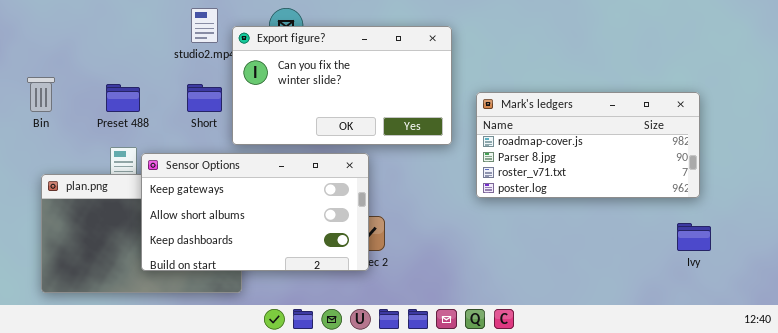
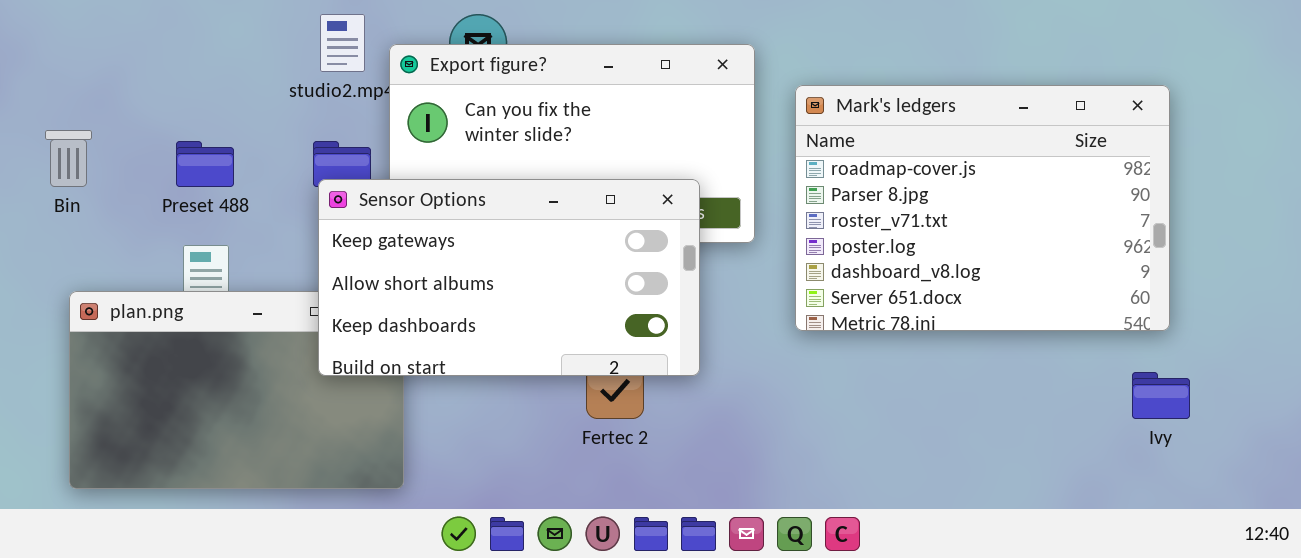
Mark's ledgers: [476,92,700,198] -> [795,85,1170,331], resized
Sensor Options: [141,153,369,271] -> [318,179,700,376], moved

